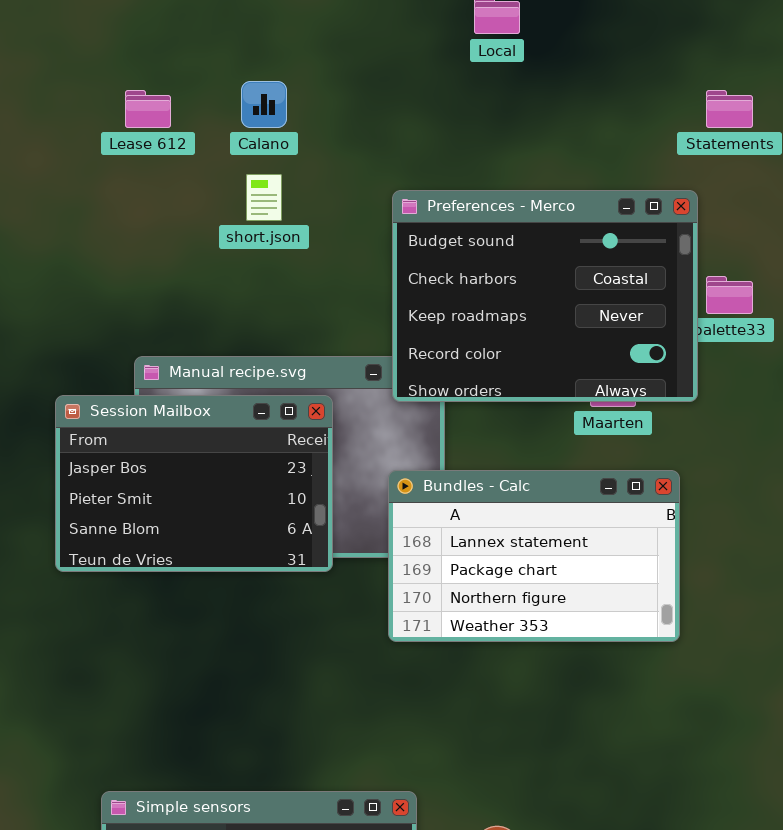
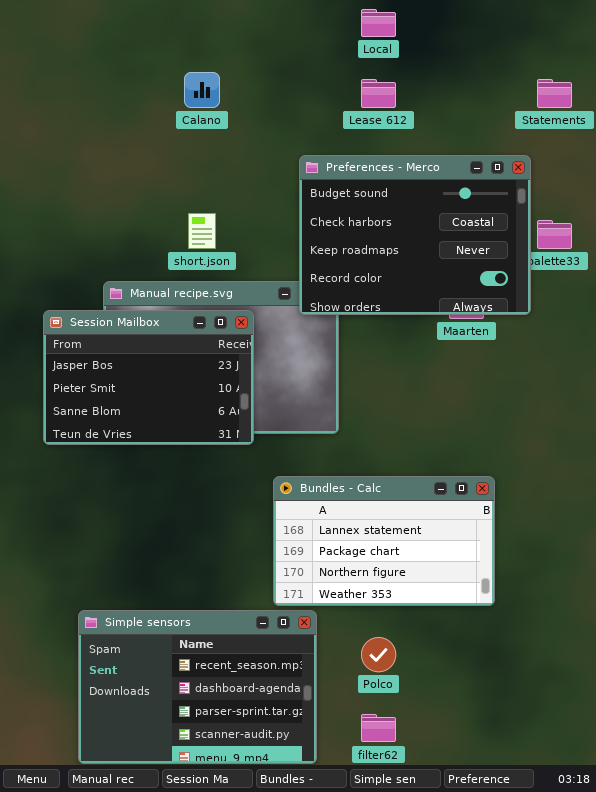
Lease 612: [125,90,171,128] -> [361,79,396,108], moved
short.json: [246,174,282,221] -> [188,213,216,249], moved
Bundles - Calc: [388,470,680,642] -> [273,476,495,606], moved

